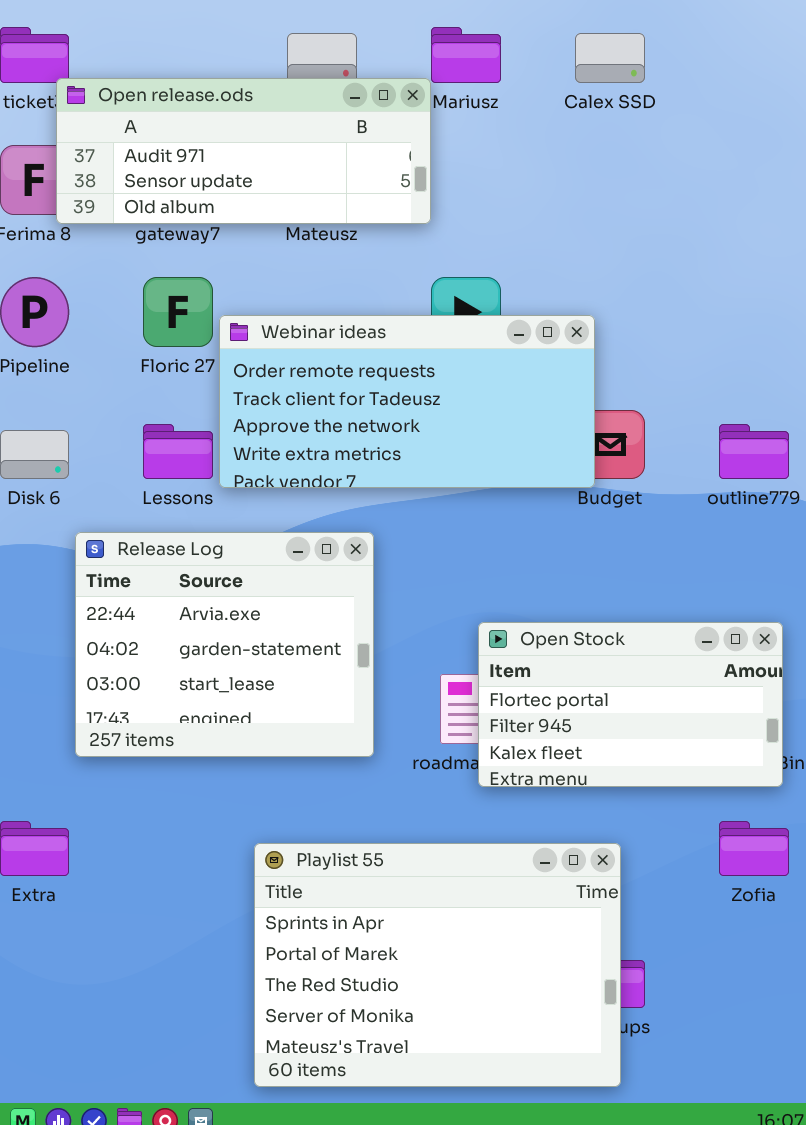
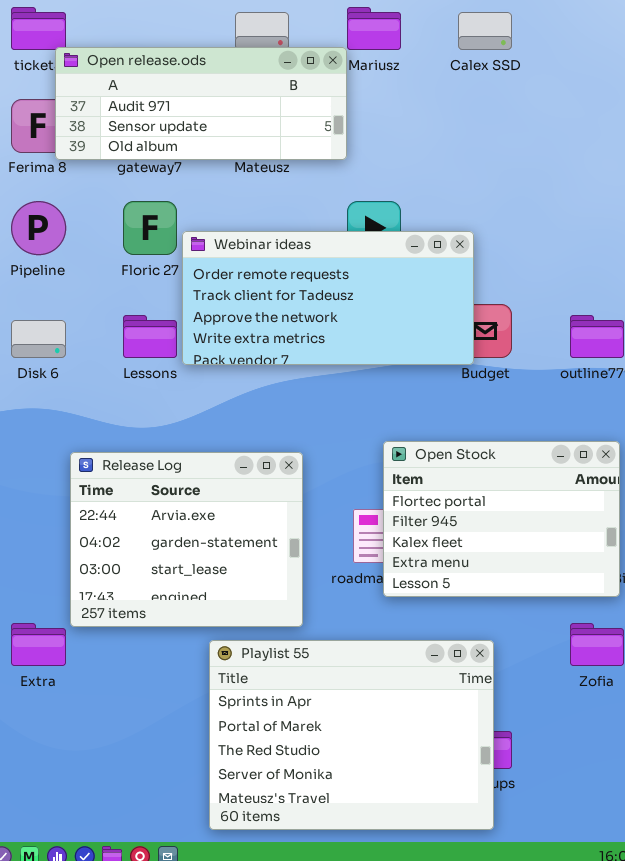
Release Log: [75,532,374,757] -> [70,452,303,627], moved
Open Stock: [478,622,783,787] -> [383,441,620,597], resized

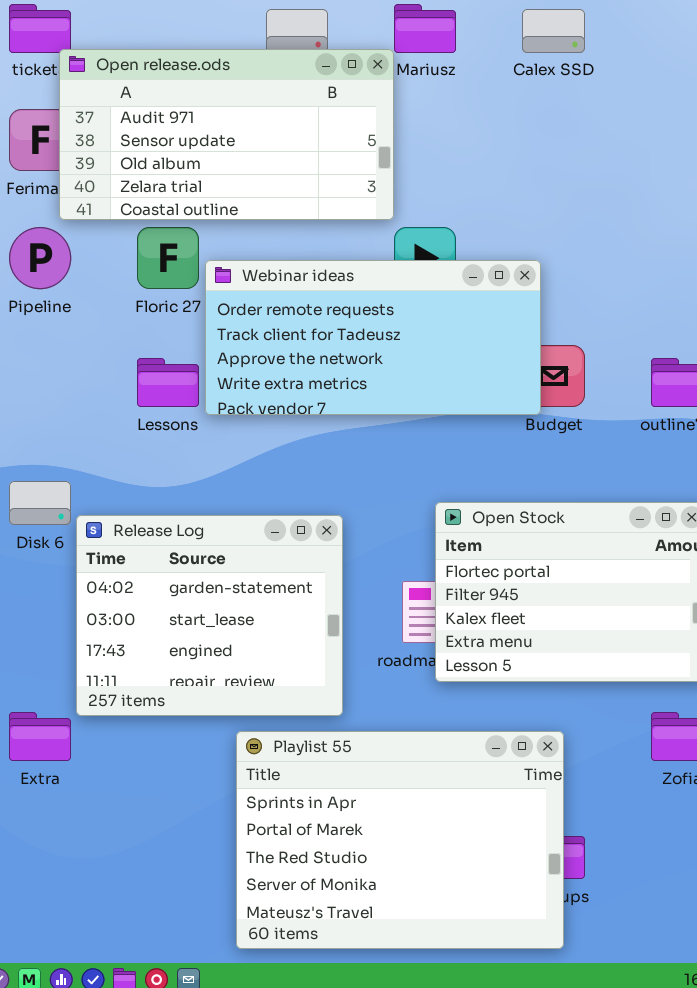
Open release.ods: [55,47,347,160] -> [59,49,394,220], resized
Disk 6: [11,320,66,358] -> [9,481,71,525], moved
Release Log: [70,452,303,627] -> [76,515,343,716], scrolled down 1 row

